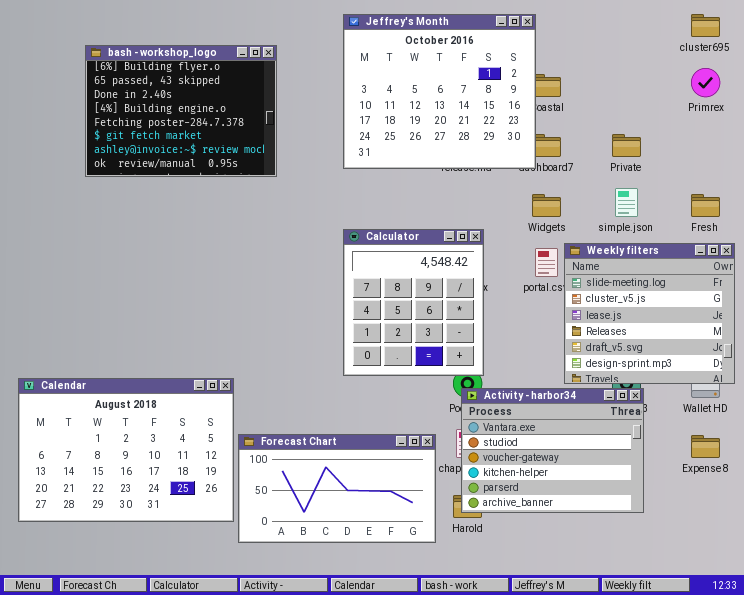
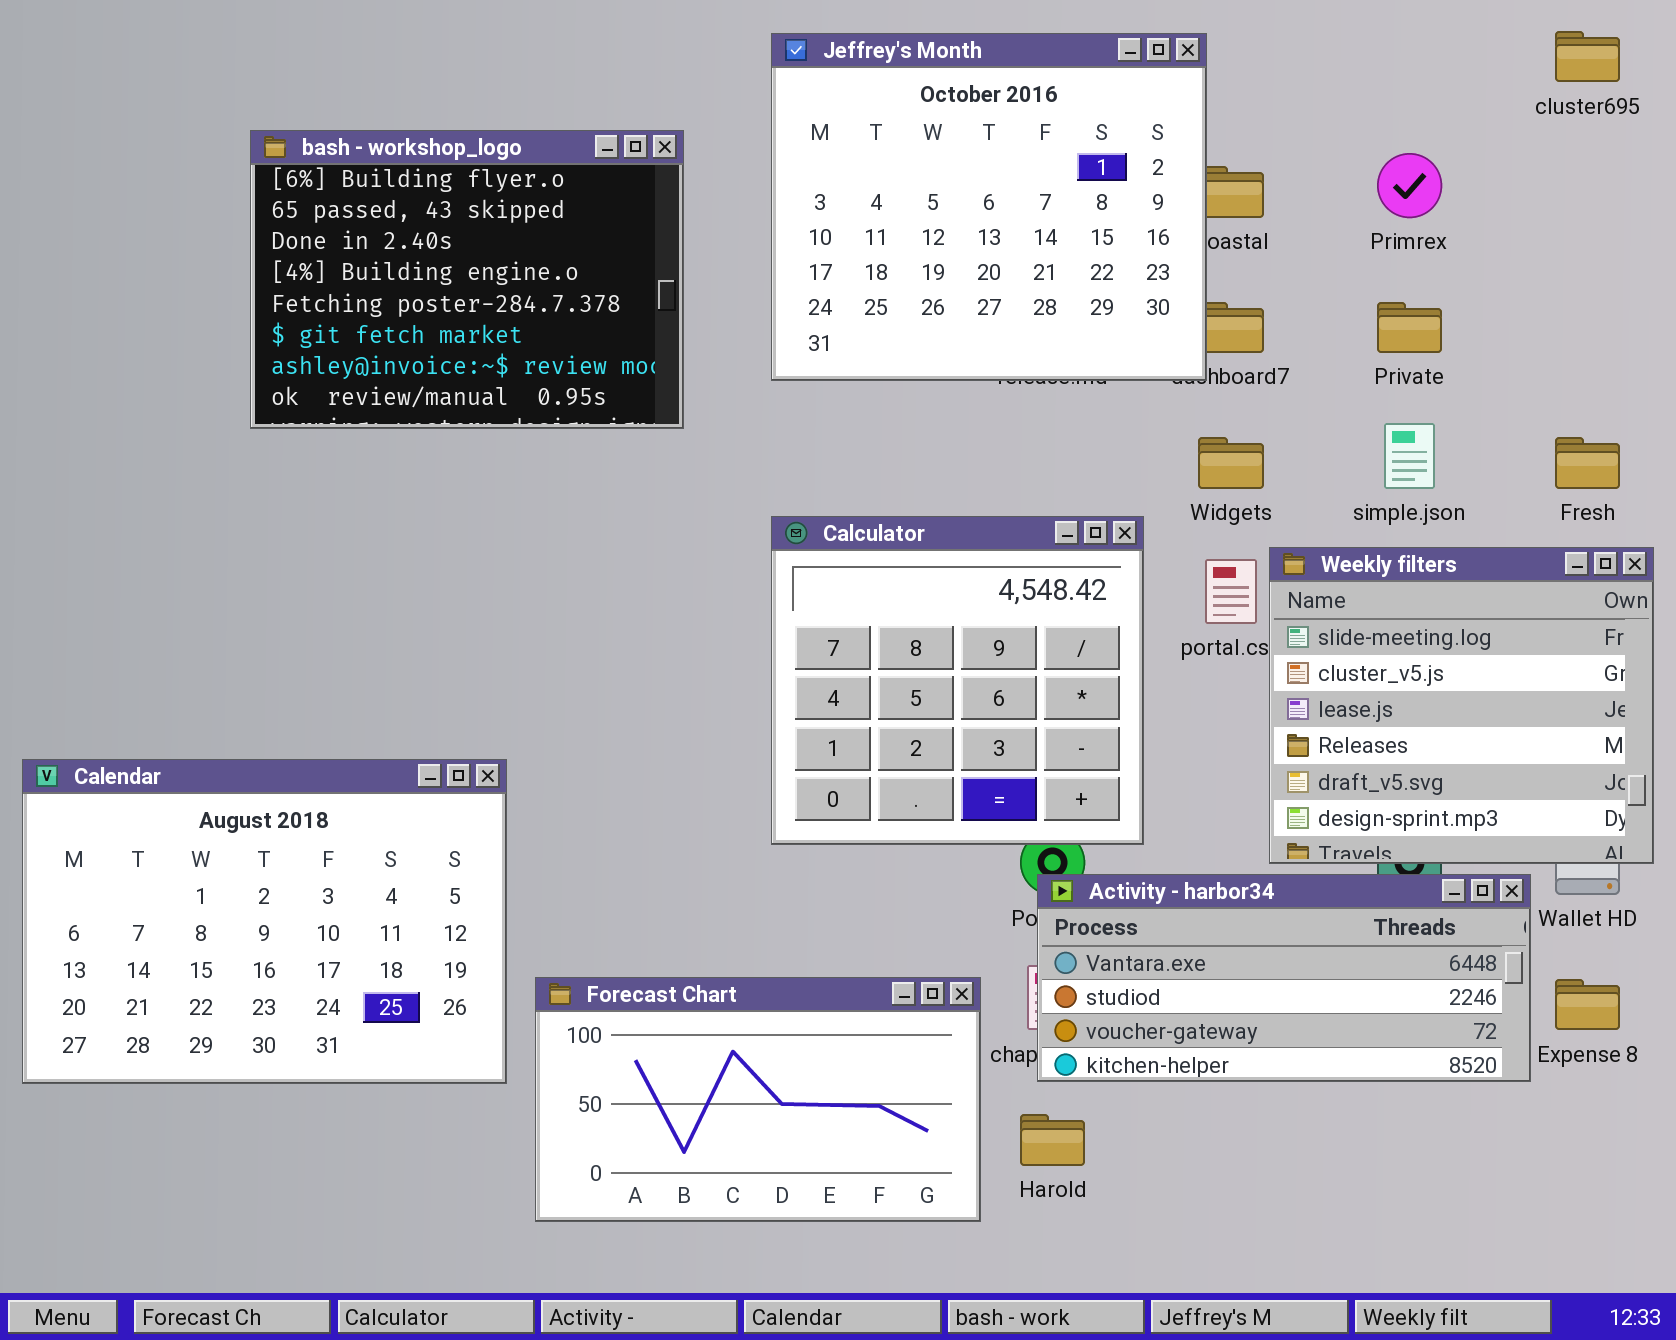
bash - workshop_logo: [85,45,277,177] -> [250,130,684,429], moved
Primrex: [691,68,720,97] -> [1377,153,1442,218], moved
Calculator: [343,229,484,376] -> [771,516,1144,845], resized
Calendar: [18,378,234,522] -> [22,759,507,1084], moved
Activity - harbor34: [461,388,644,513] -> [1037,874,1531,1082], resized

